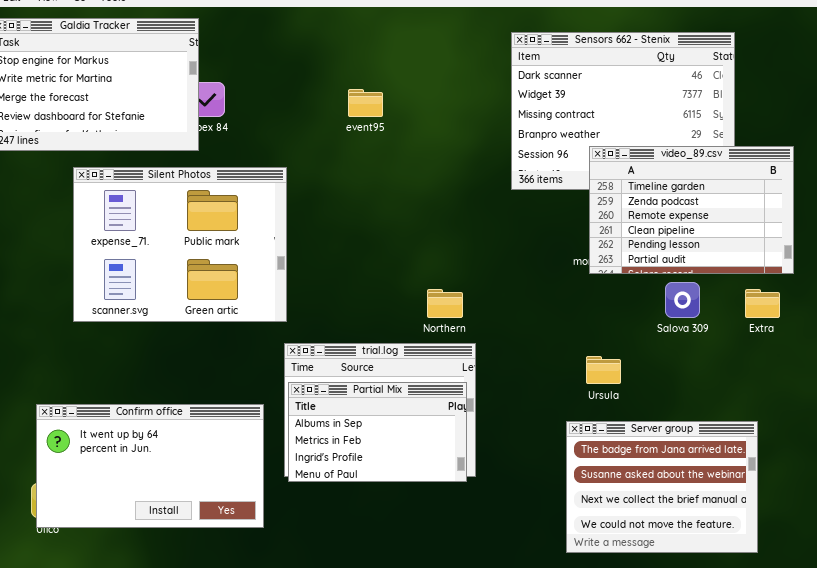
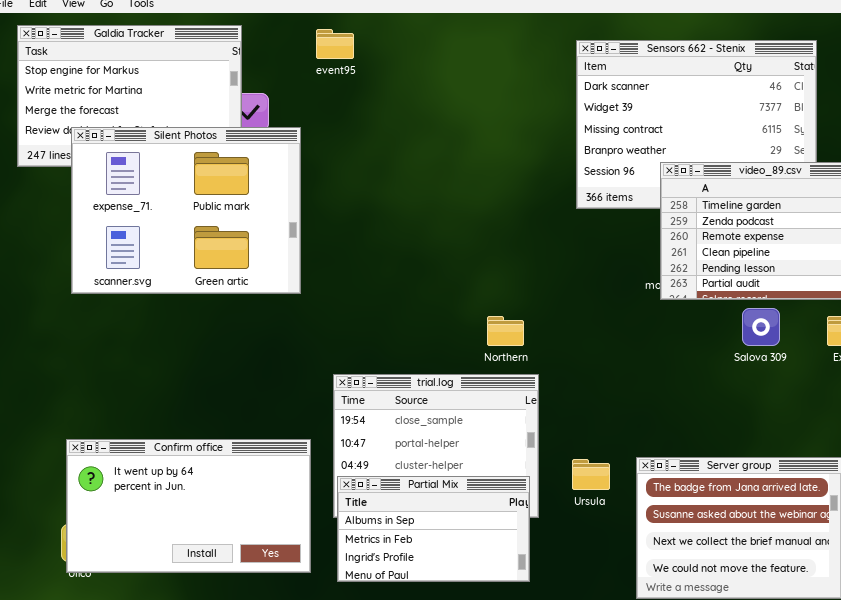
event95: [348,89,383,117] -> [316,29,354,59], moved
Silent Photos: [73,167,287,322] -> [71,127,301,294], moved
Ursula: [586,356,621,384] -> [572,459,610,490], moved
Partial Mix: [288,382,467,482] -> [337,476,530,582], moved

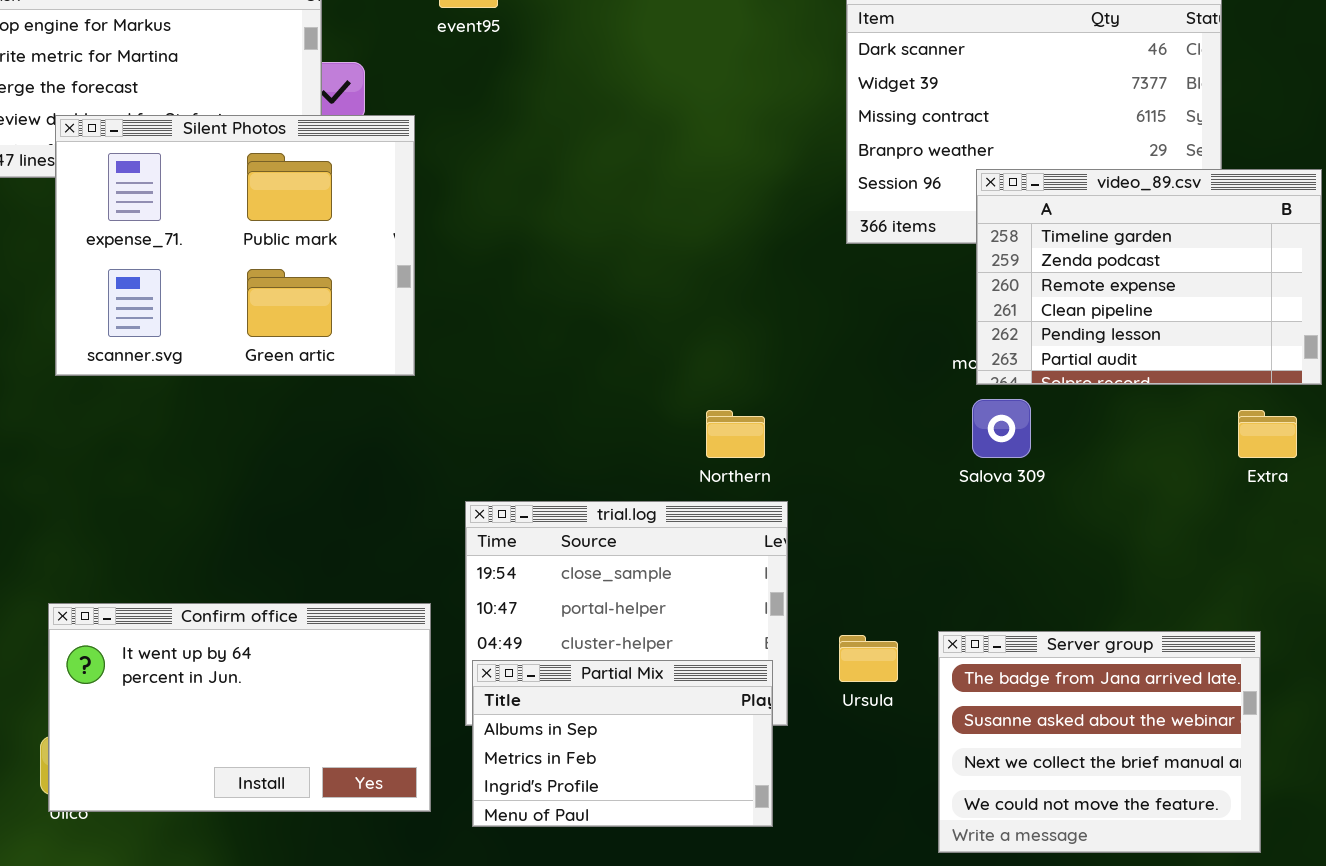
Salova 309: [742,308,780,346] -> [972,399,1031,458], moved

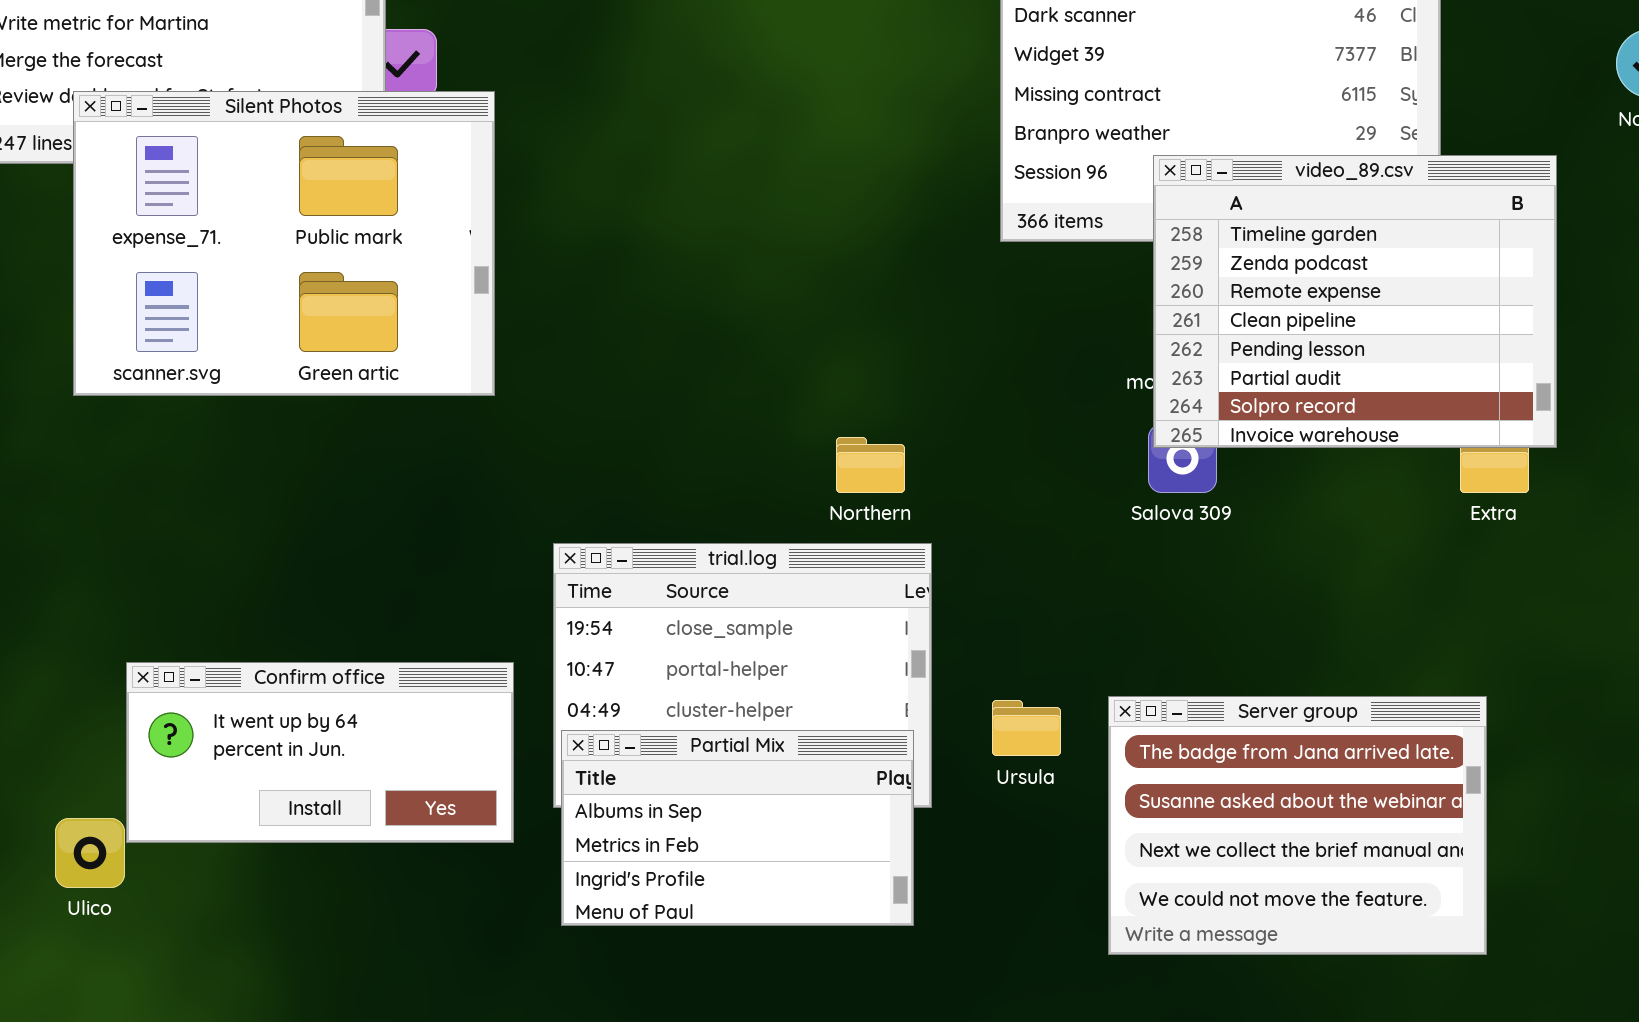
video_89.csv: [976,169,1322,385] -> [1153,155,1557,448], resized
Confirm office: [48,603,431,812] -> [126,662,514,843], resized

